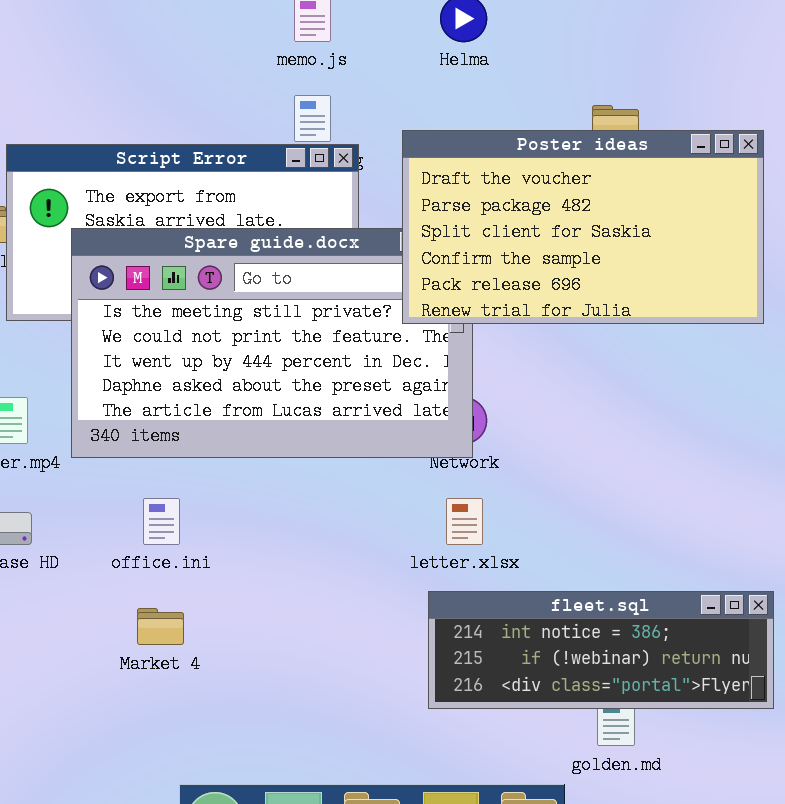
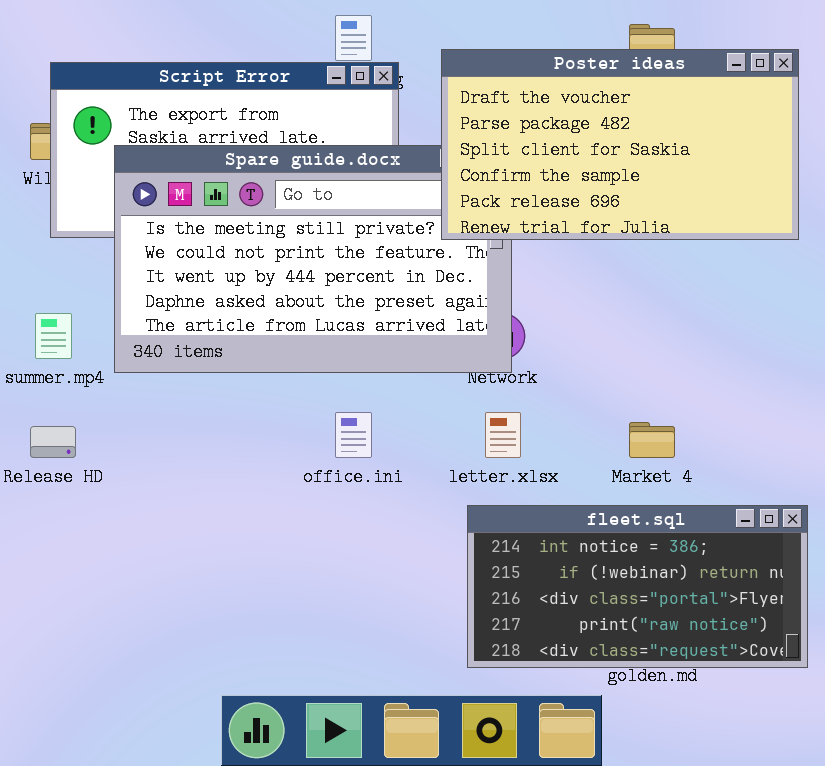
office.ini: [143,498,180,545] -> [335,412,372,458], moved
fleet.sql: [428,591,774,709] -> [467,505,808,668], resized
Market 4: [137,608,184,645] -> [629,422,675,458], moved

